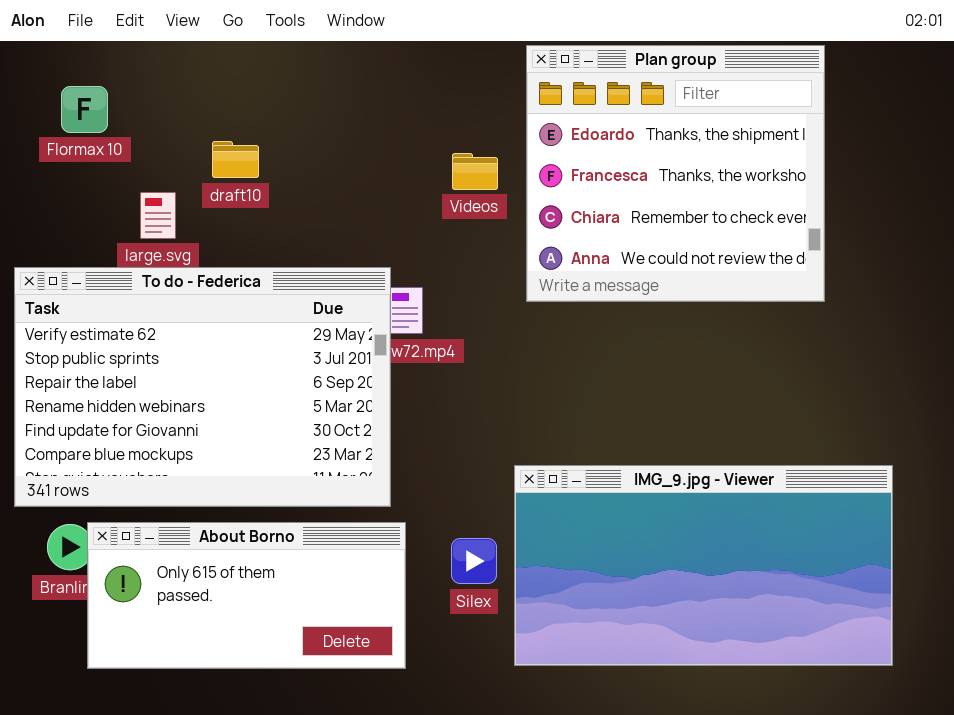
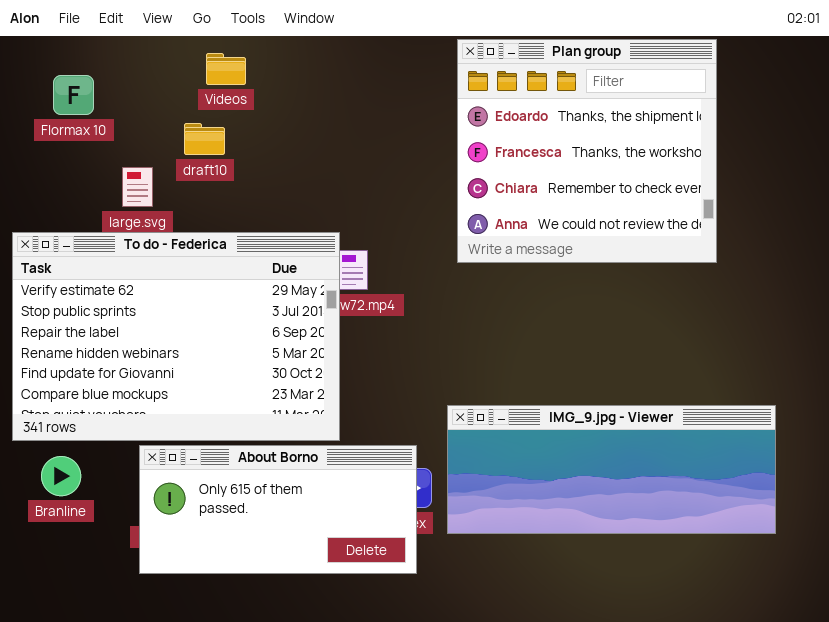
Videos: [452,153,498,190] -> [206,53,246,85], moved
IMG_9.jpg - Viewer: [514,465,893,666] -> [447,405,776,534], resized
About Borno: [87,522,406,669] -> [139,445,417,574], moved

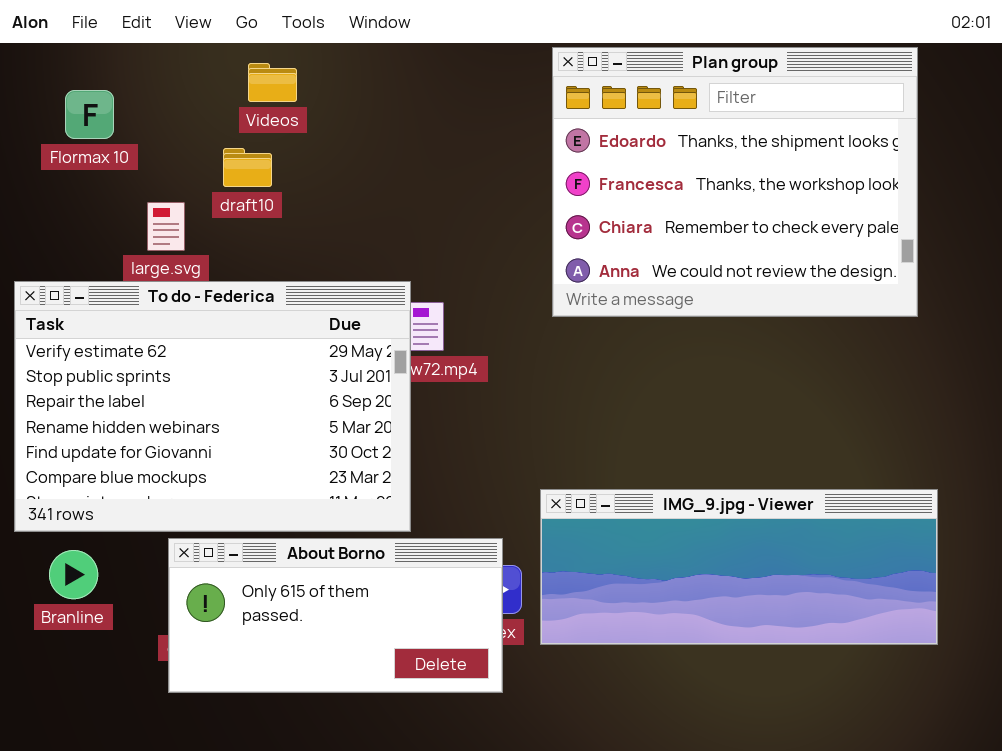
Plan group: [457,39,717,263] -> [552,47,918,317], resized

